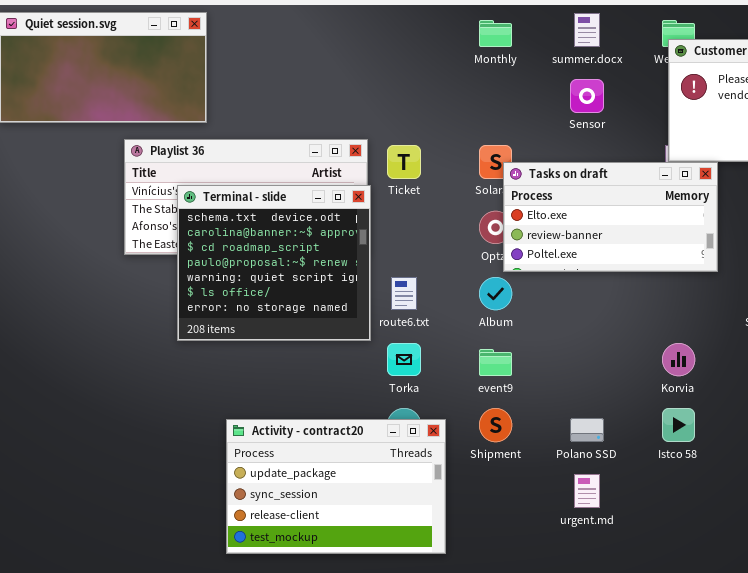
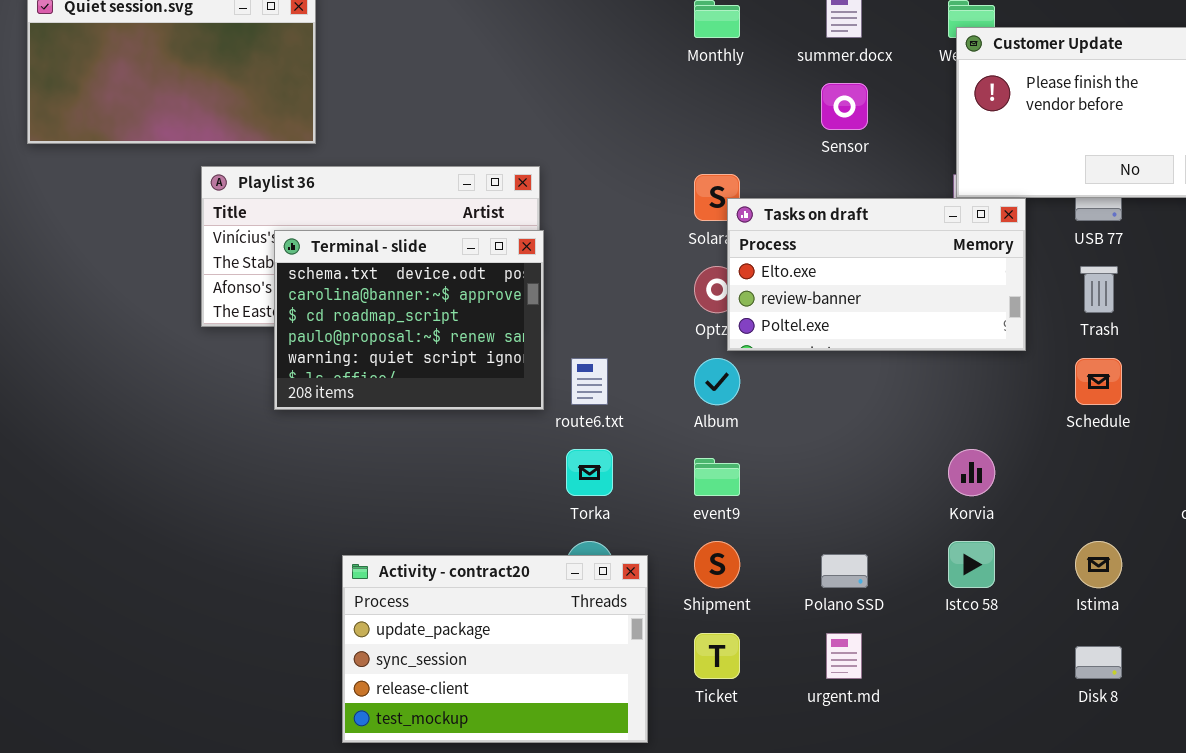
Ticket: [387,145,421,179] -> [694,633,740,679], moved
Terminal - slide: [177,185,371,341] -> [274,230,544,410], resized

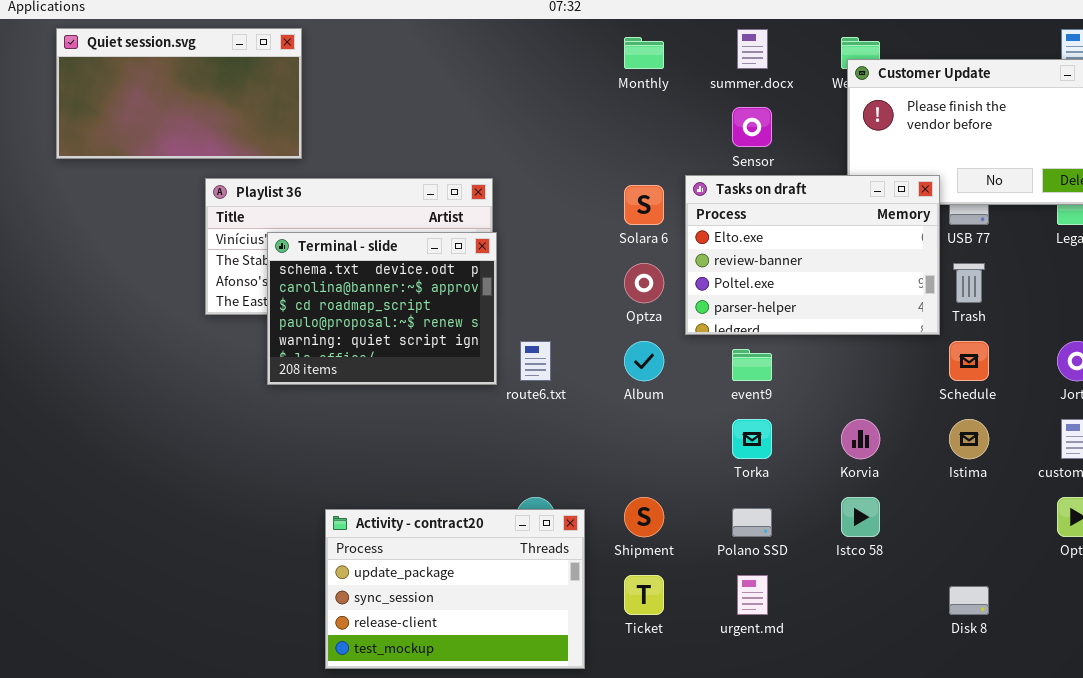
Tasks on draft: [727,198,1026,351] -> [685,175,940,335], moved, resized
Torka: [566,449,613,496] -> [732,419,772,459], moved
event9: [694,458,740,496] -> [732,349,772,381], moved
Istima: [1075,541,1122,588] -> [949,419,989,459], moved

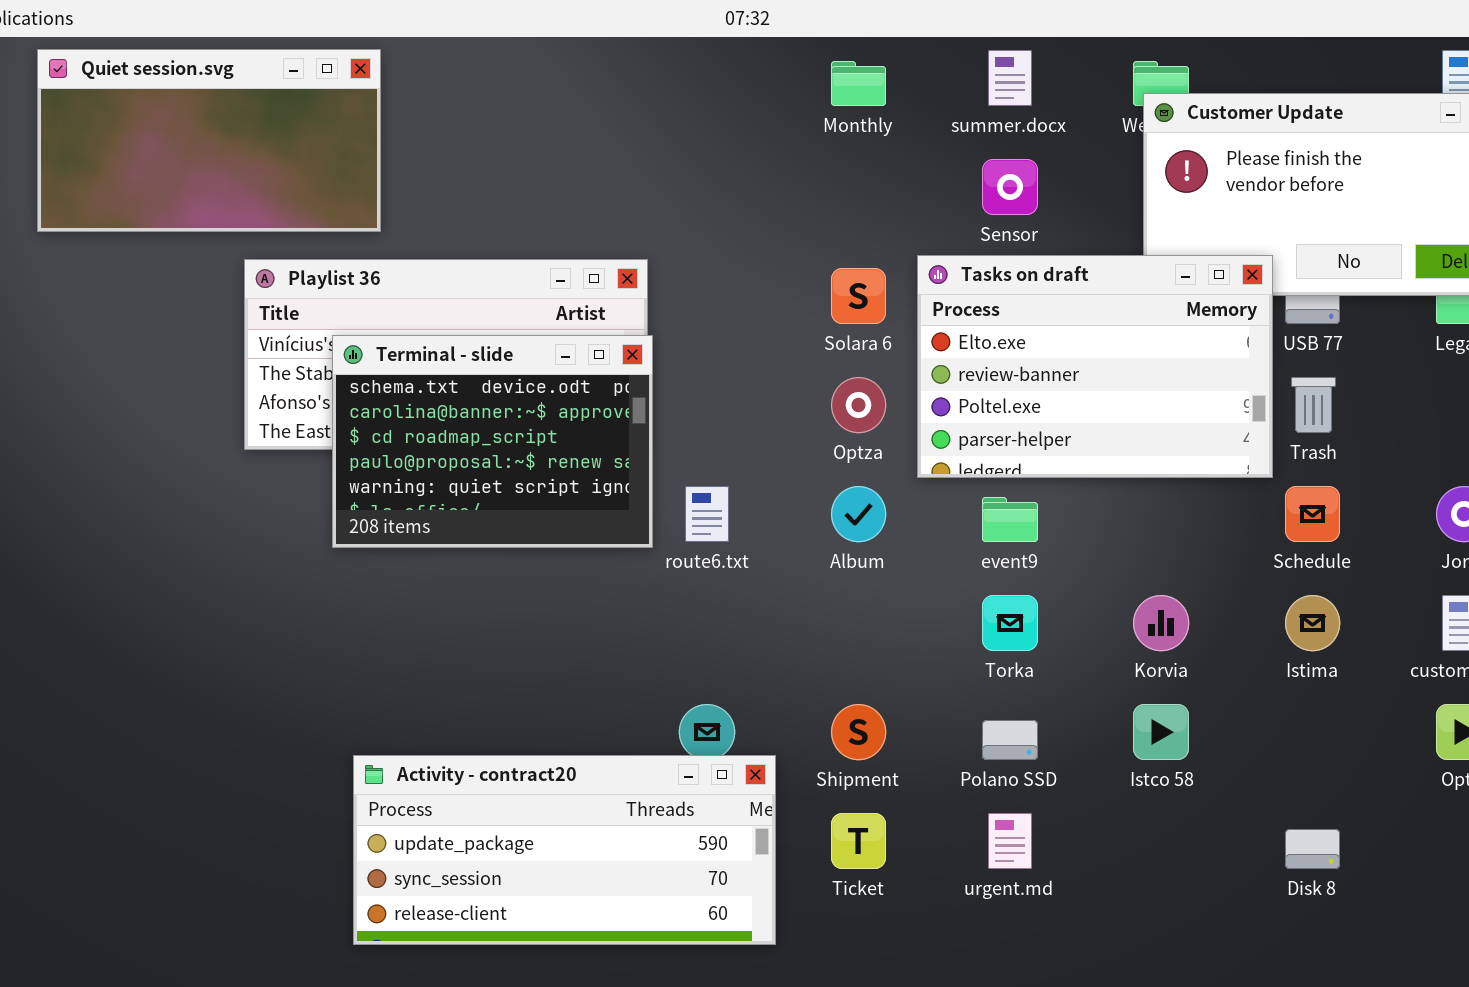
Activity - contract20: [325,509,585,669] -> [353,755,776,945], resized

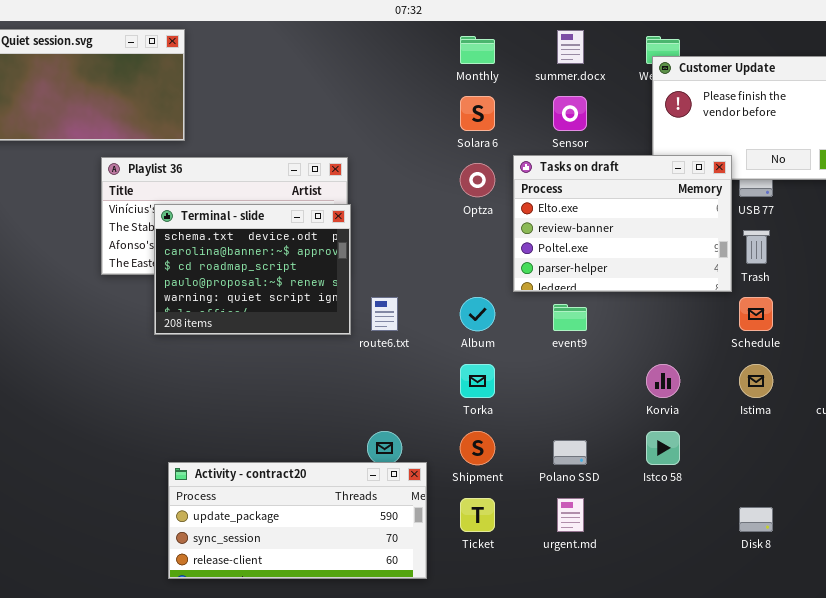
Solara 6: [831,268,886,324] -> [460,96,495,131], moved
Optza: [831,377,886,433] -> [460,163,495,197], moved
Torka: [982,595,1038,651] -> [460,364,495,398], moved

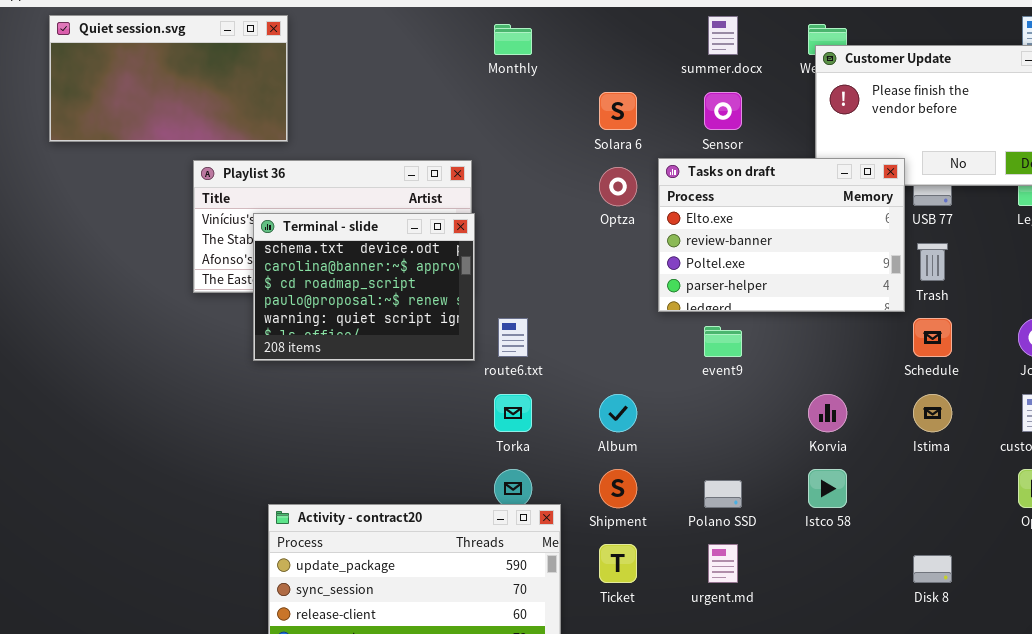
Monthly: [460,36,495,64] -> [494,24,532,55], moved
Album: [460,297,495,331] -> [599,394,637,432], moved
Torka: [460,364,495,398] -> [494,394,532,432], moved

